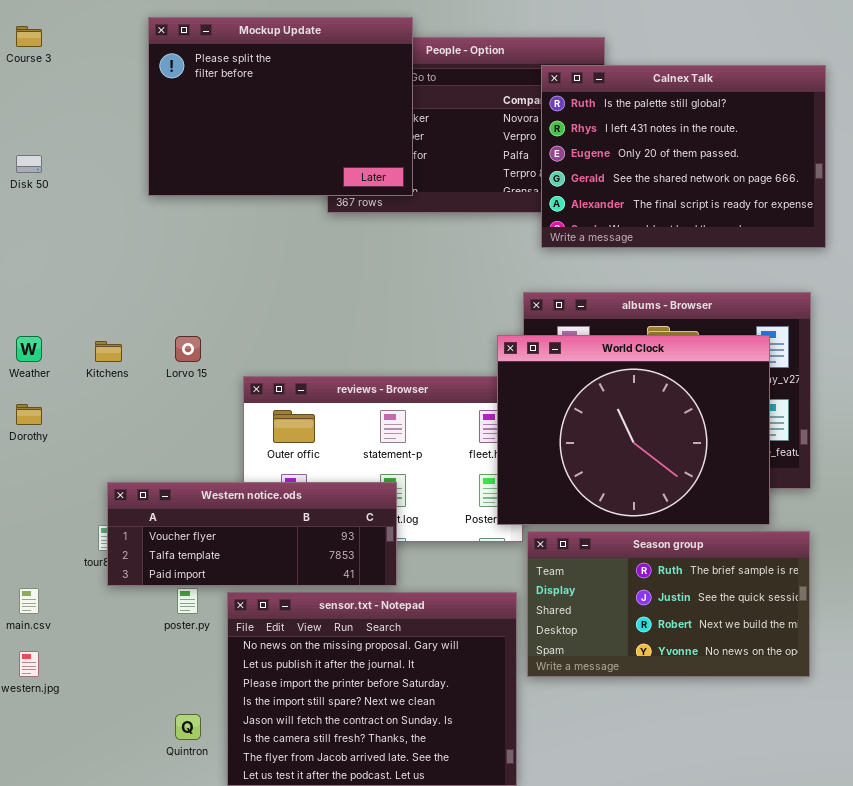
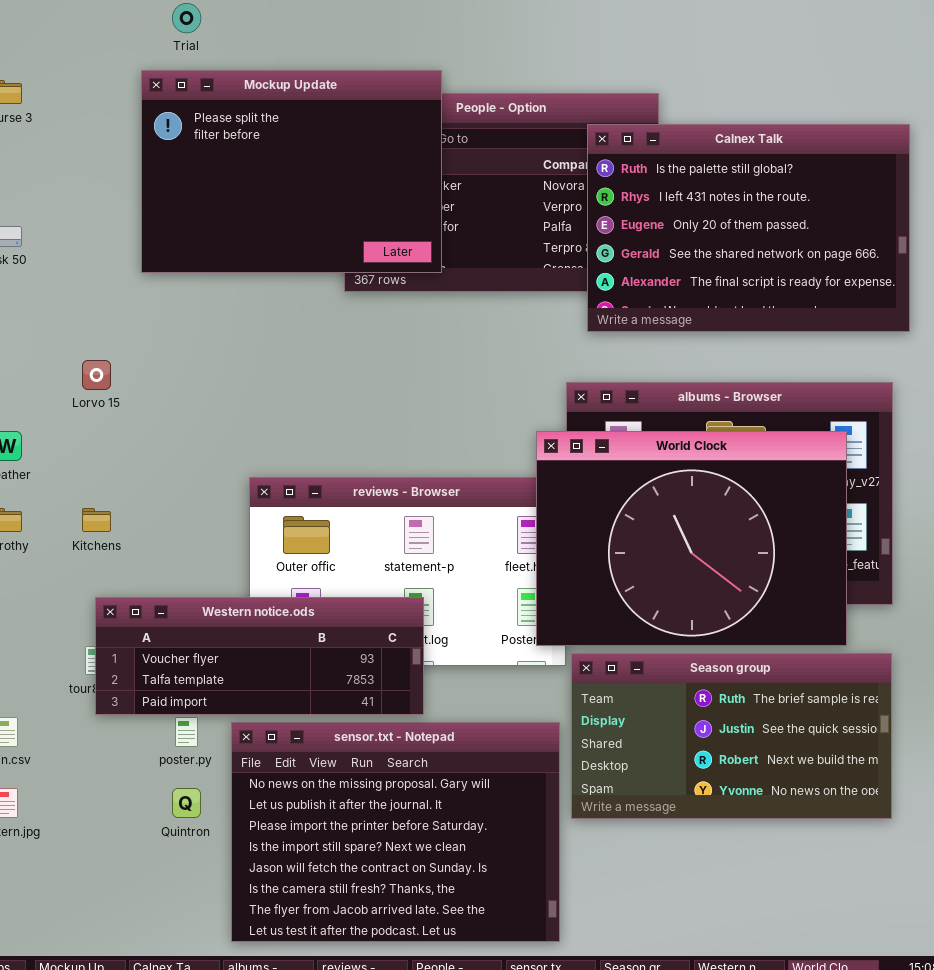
Lorvo 15: [175,336,201,362] -> [82,360,111,390], moved
Kitchens: [95,341,122,362] -> [82,508,111,532], moved
Quintron: [175,714,201,740] -> [172,788,201,818], moved

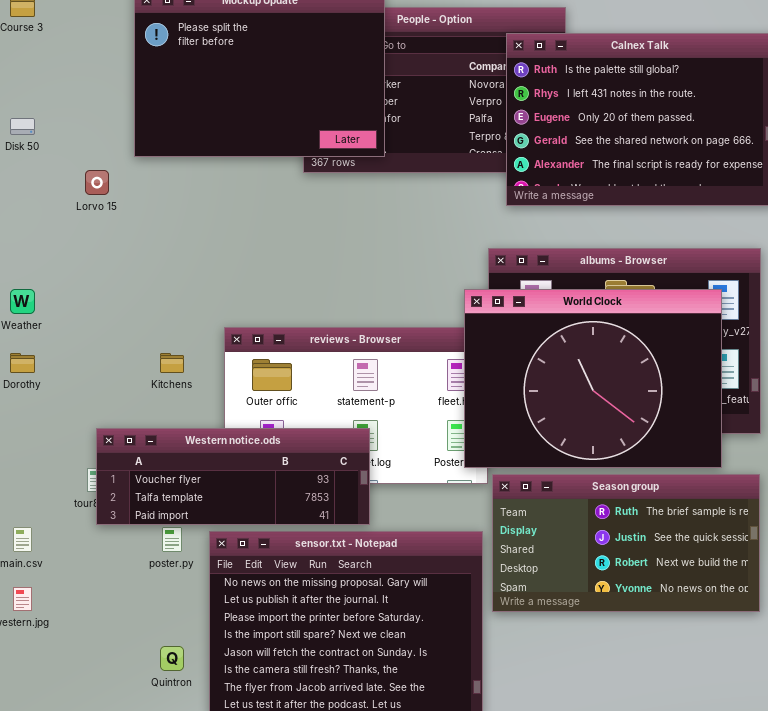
Lorvo 15: [82,360,111,390] -> [85,170,109,195], moved
Kitchens: [82,508,111,532] -> [160,353,184,373], moved
Quintron: [172,788,201,818] -> [160,646,184,671], moved

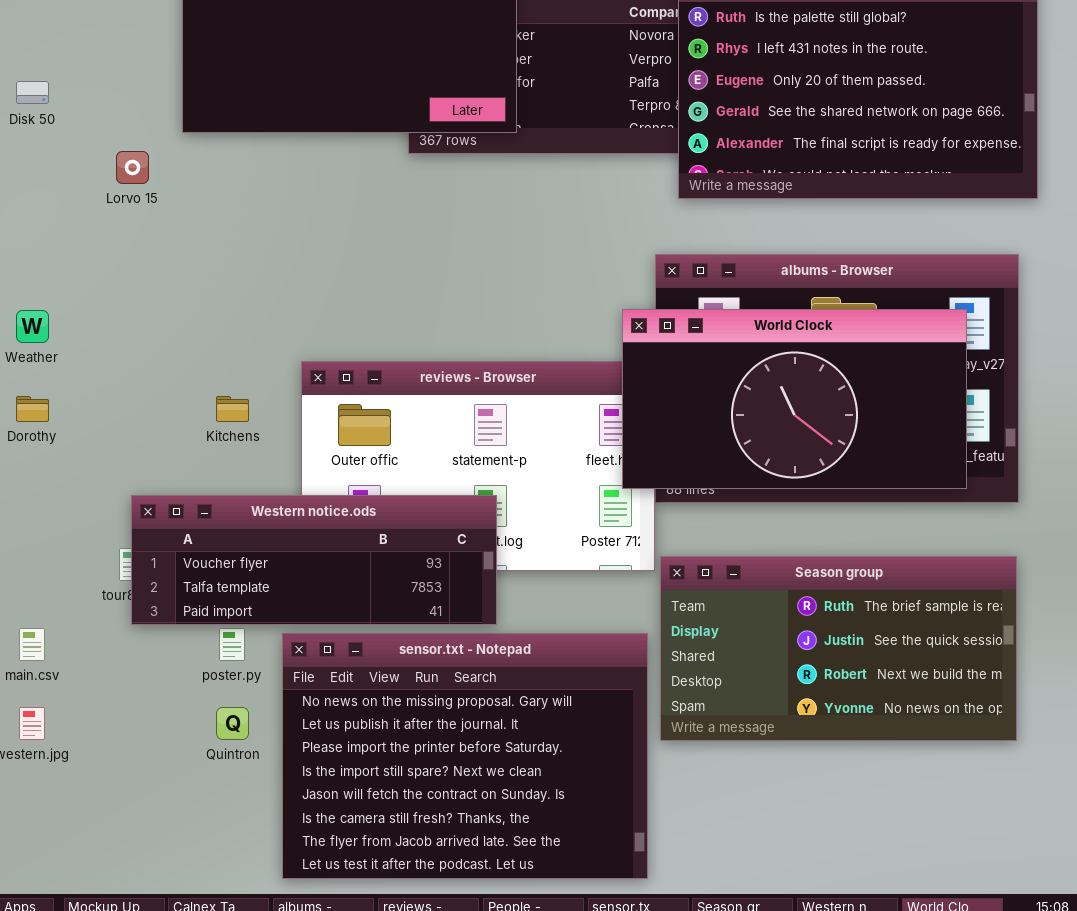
World Clock: [464,289,722,468] -> [622,309,967,489], resized
Quintron: [160,646,184,671] -> [216,707,249,740], moved

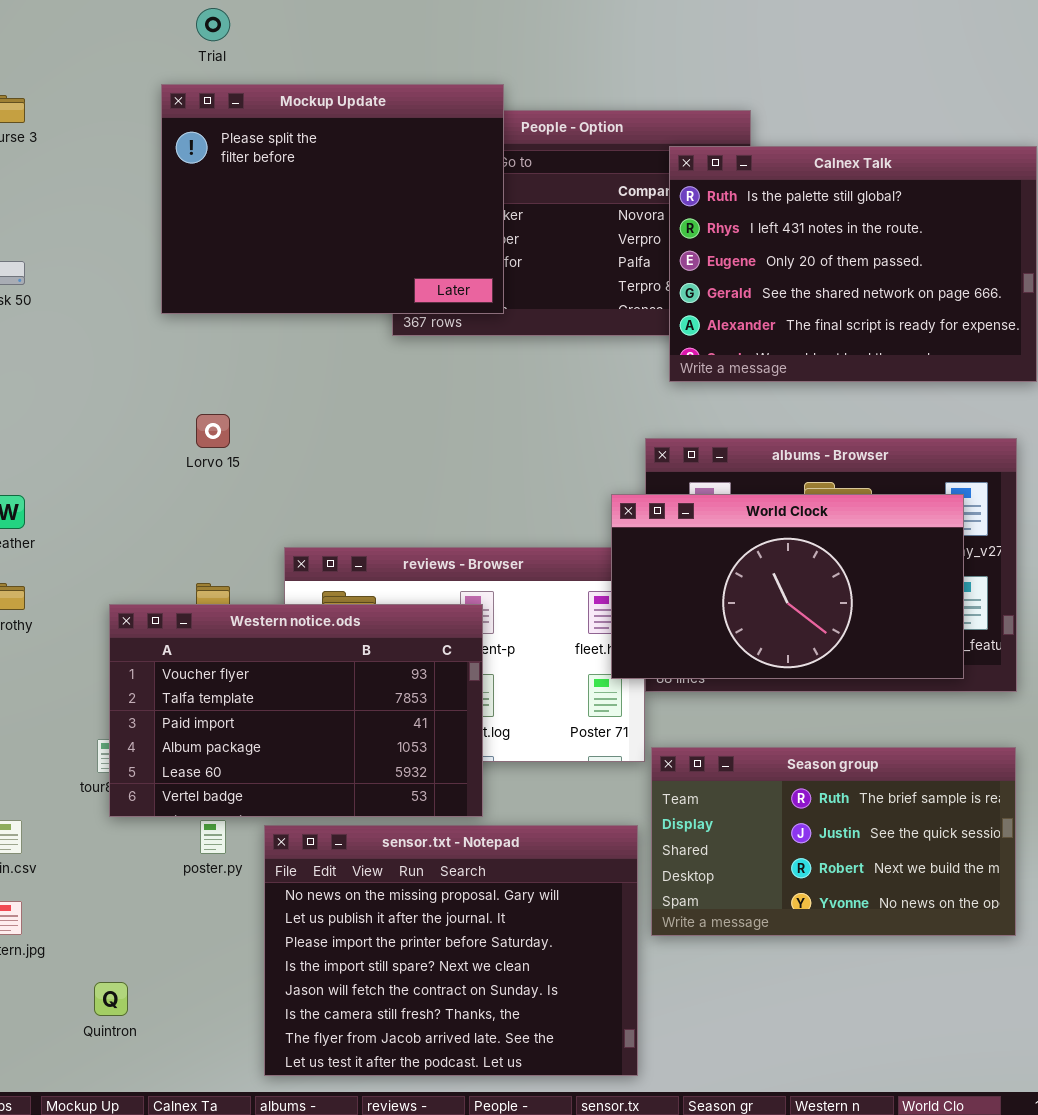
Lorvo 15: [116,151,149,184] -> [196,414,230,448], moved
Western notice.ods: [131,495,497,625] -> [109,604,483,817], resized
Quintron: [216,707,249,740] -> [94,982,128,1016], moved

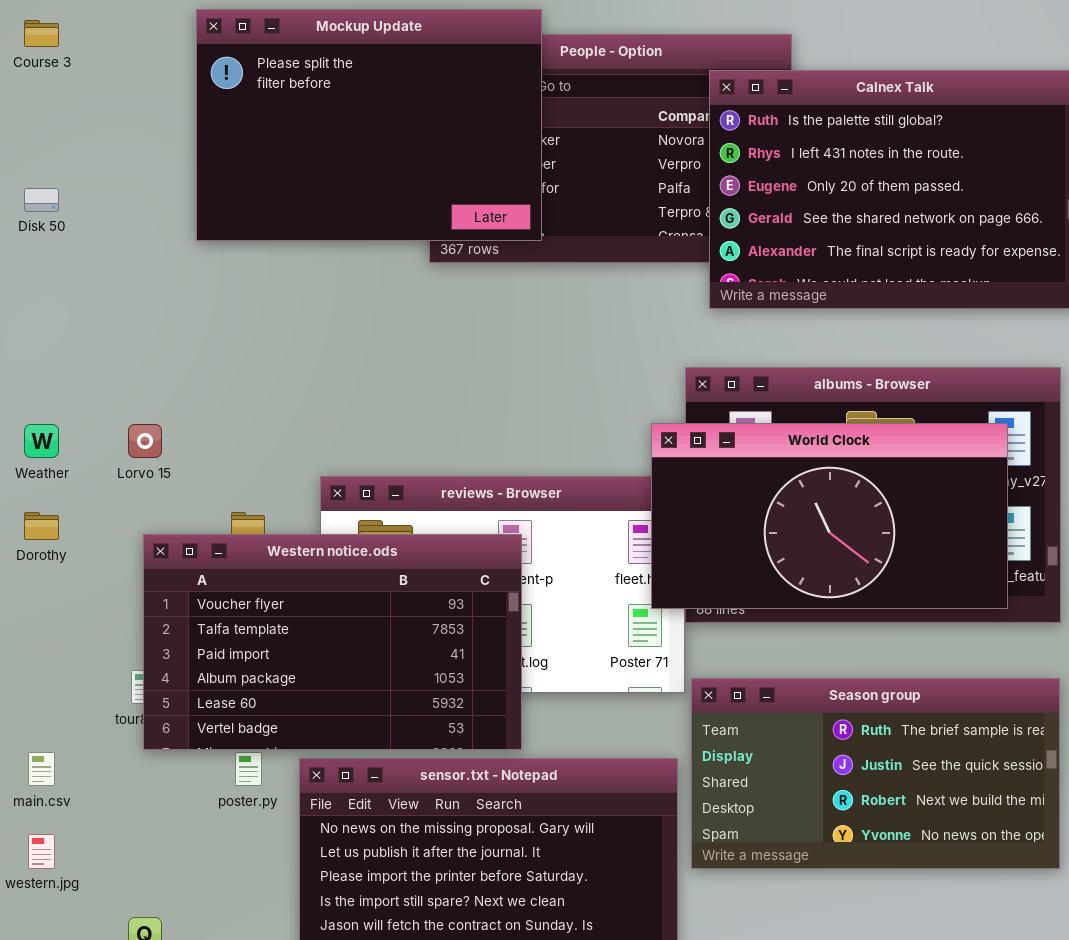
Lorvo 15: [196,414,230,448] -> [128,424,162,458], moved

